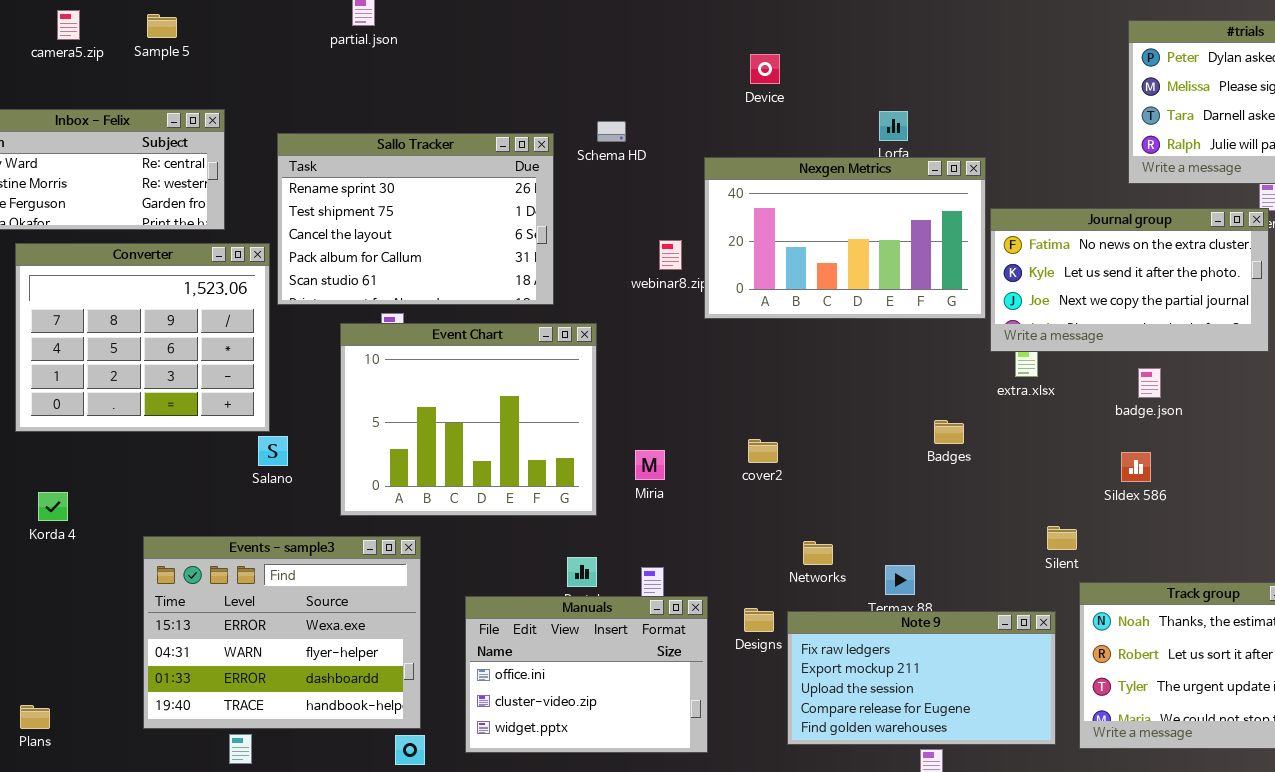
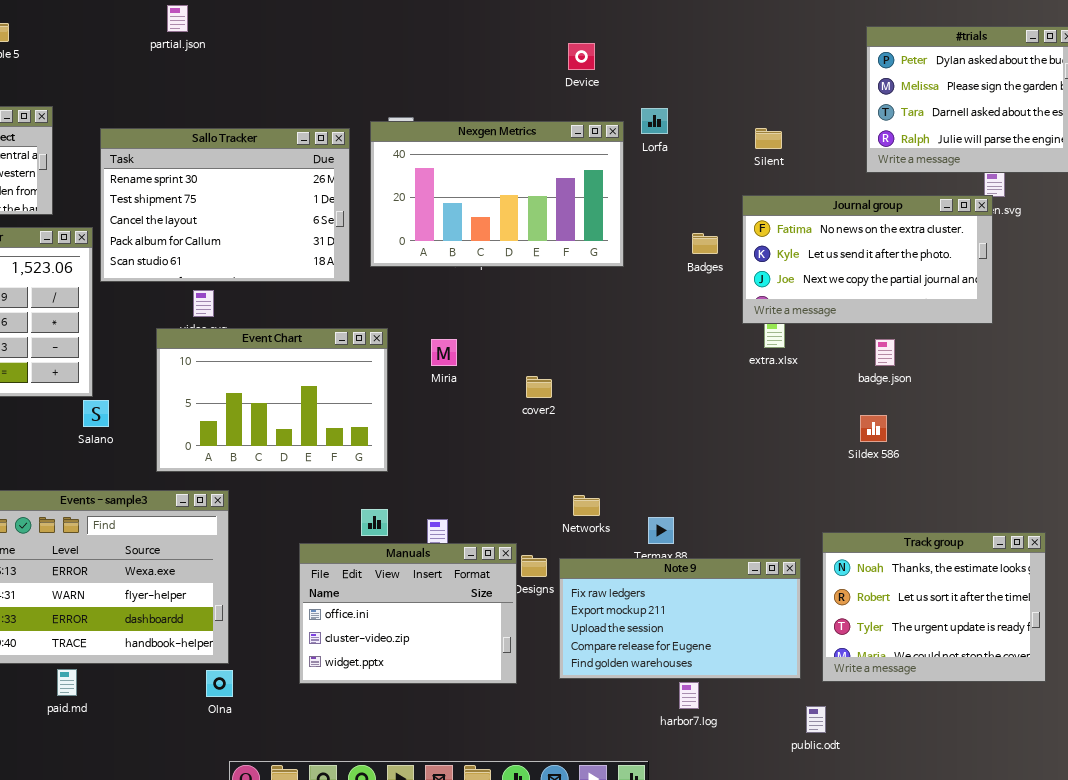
Device: [750,54,780,84] -> [568,43,595,70], moved
Nexgen Metrics: [704,157,986,319] -> [370,121,624,267], moved
Event Chart: [340,323,597,516] -> [156,328,388,472], resized
Badges: [934,420,964,444] -> [692,233,718,254], moved
cover2: [748,439,778,463] -> [526,376,552,398], moved
Miria: [635,450,665,480] -> [431,339,457,366], moved
Silent: [1047,526,1077,550] -> [755,128,782,149], moved
Manuals: [465,596,708,753] -> [299,543,517,684], moved

